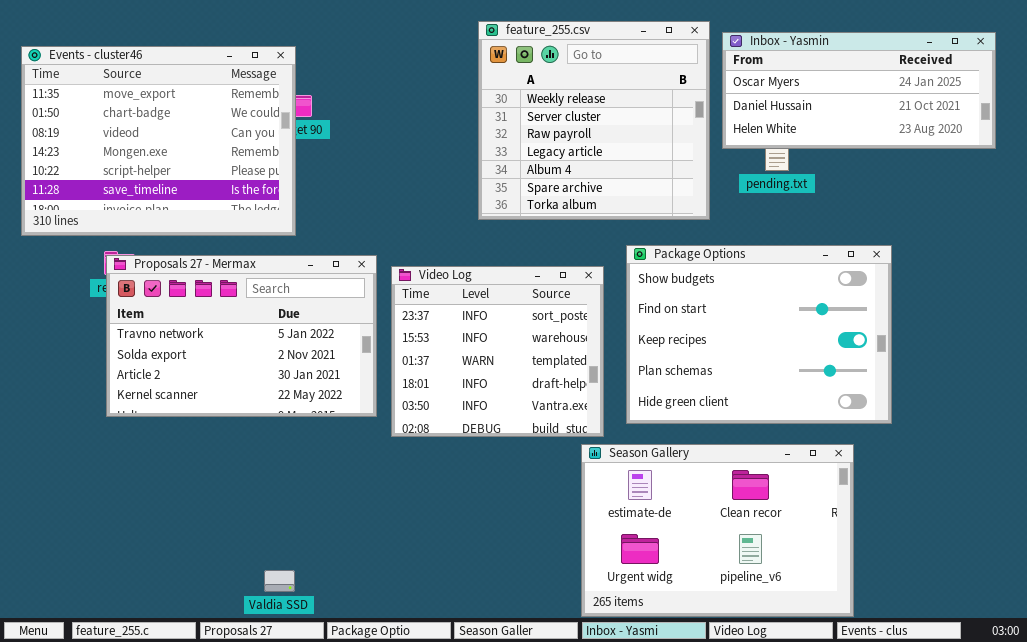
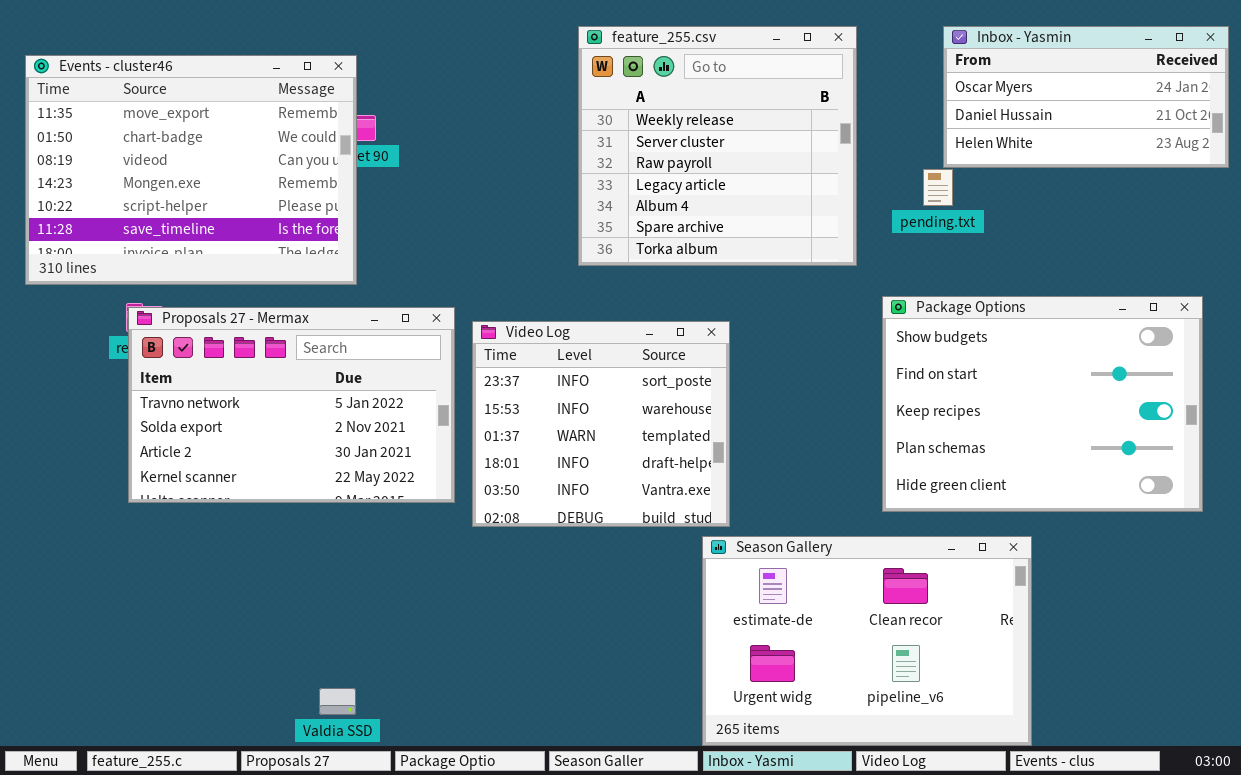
Inbox - Yasmin: [722,32,996,149] -> [943,26,1229,168], moved, resized
Package Options: [626,245,892,424] -> [882,296,1203,512], moved

